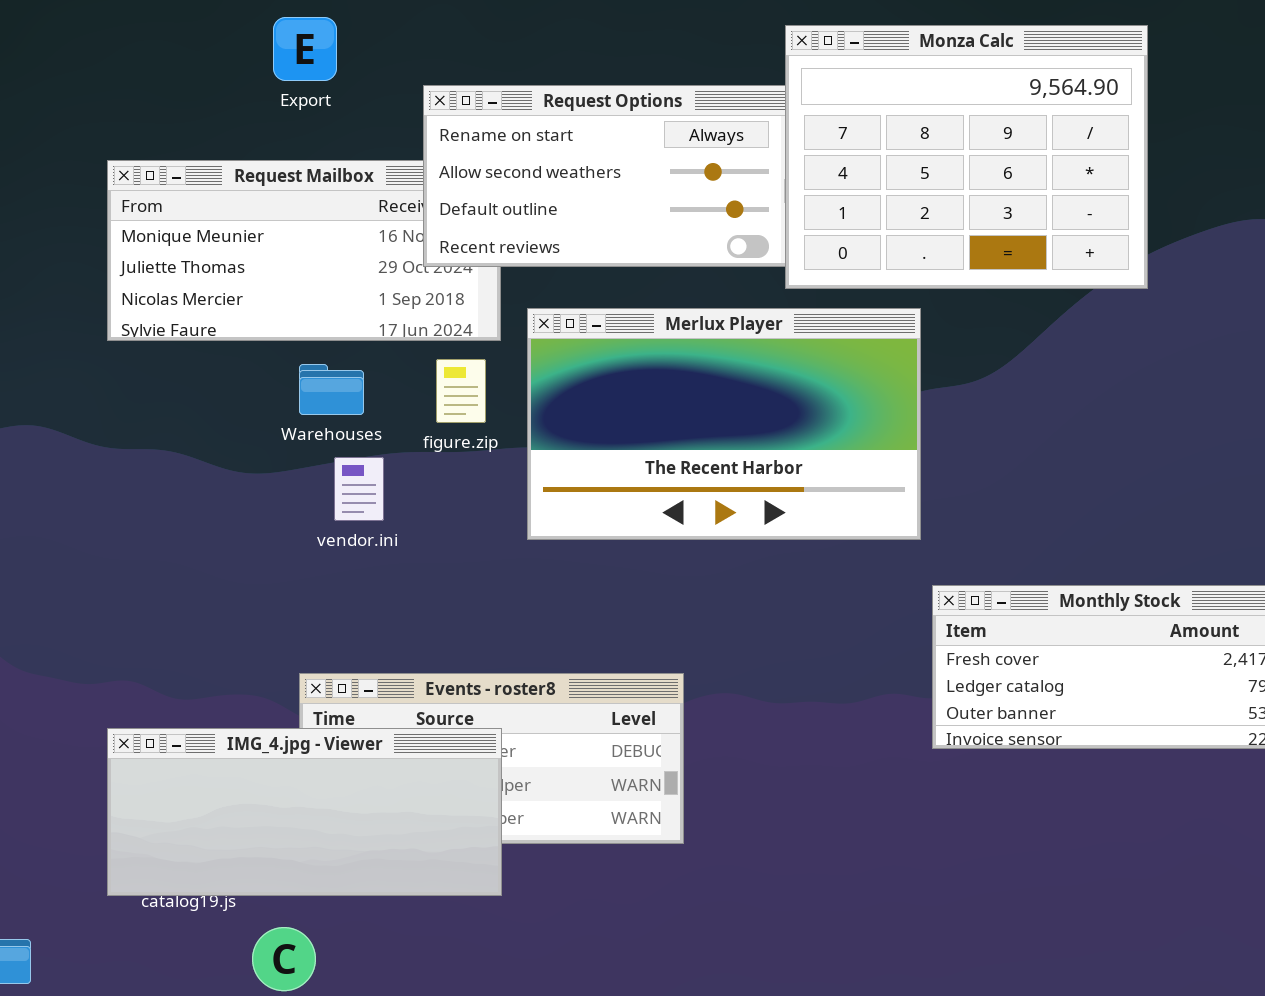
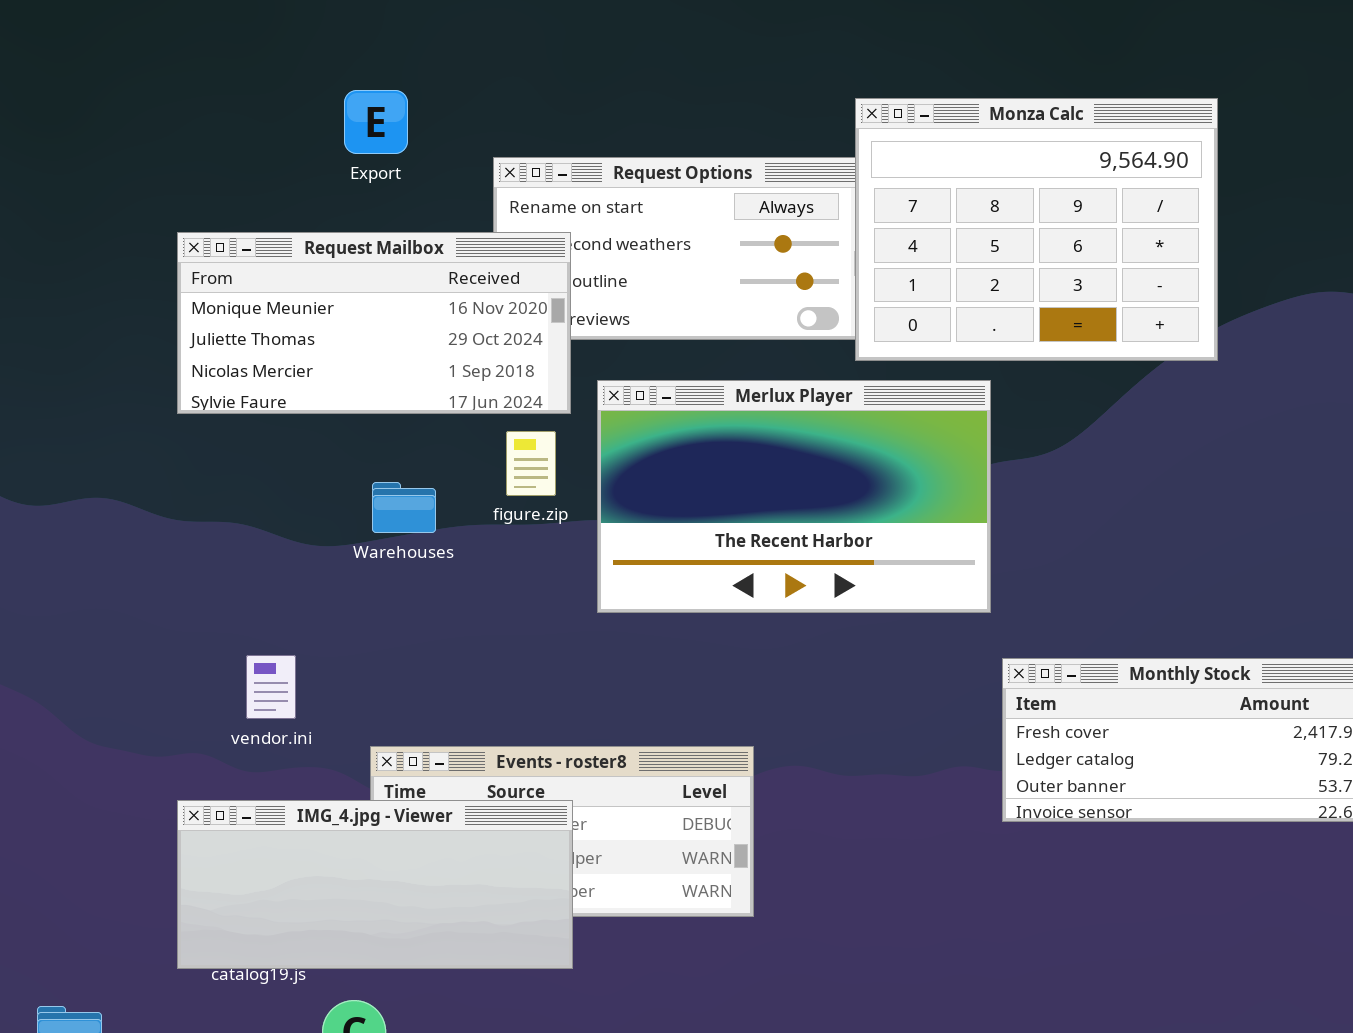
Request Mailbox: [107,160,501,341] -> [177,232,571,414], raised
Warehouses: [299,364,364,415] -> [372,482,436,533], moved
vendor.ini: [334,457,384,521] -> [246,655,296,719], moved

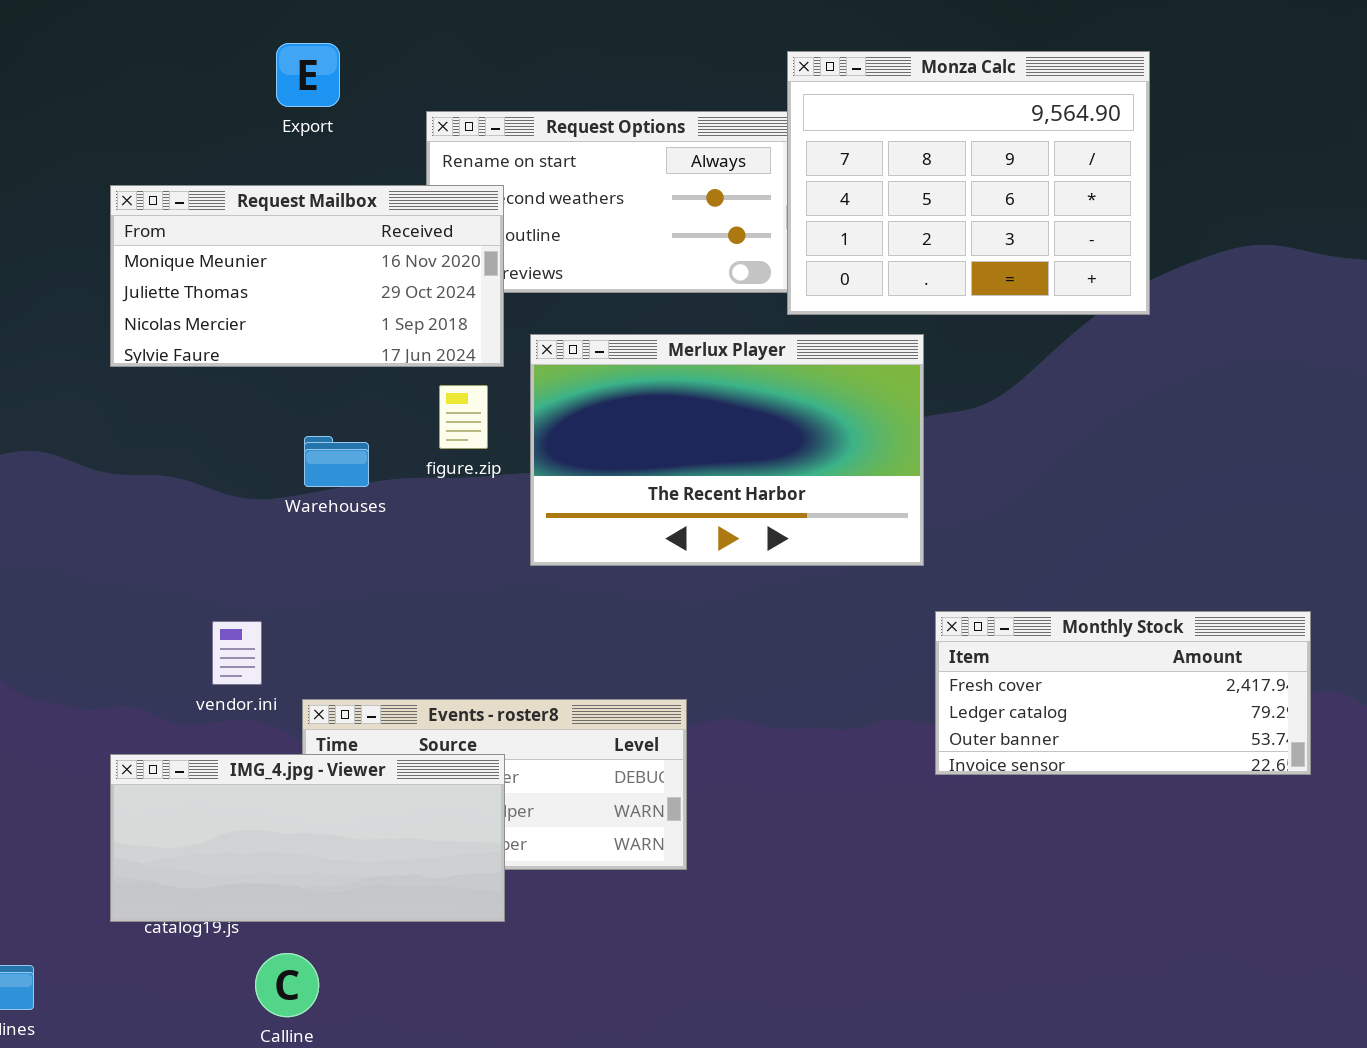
vendor.ini: [246,655,296,719] -> [212,621,262,685], moved

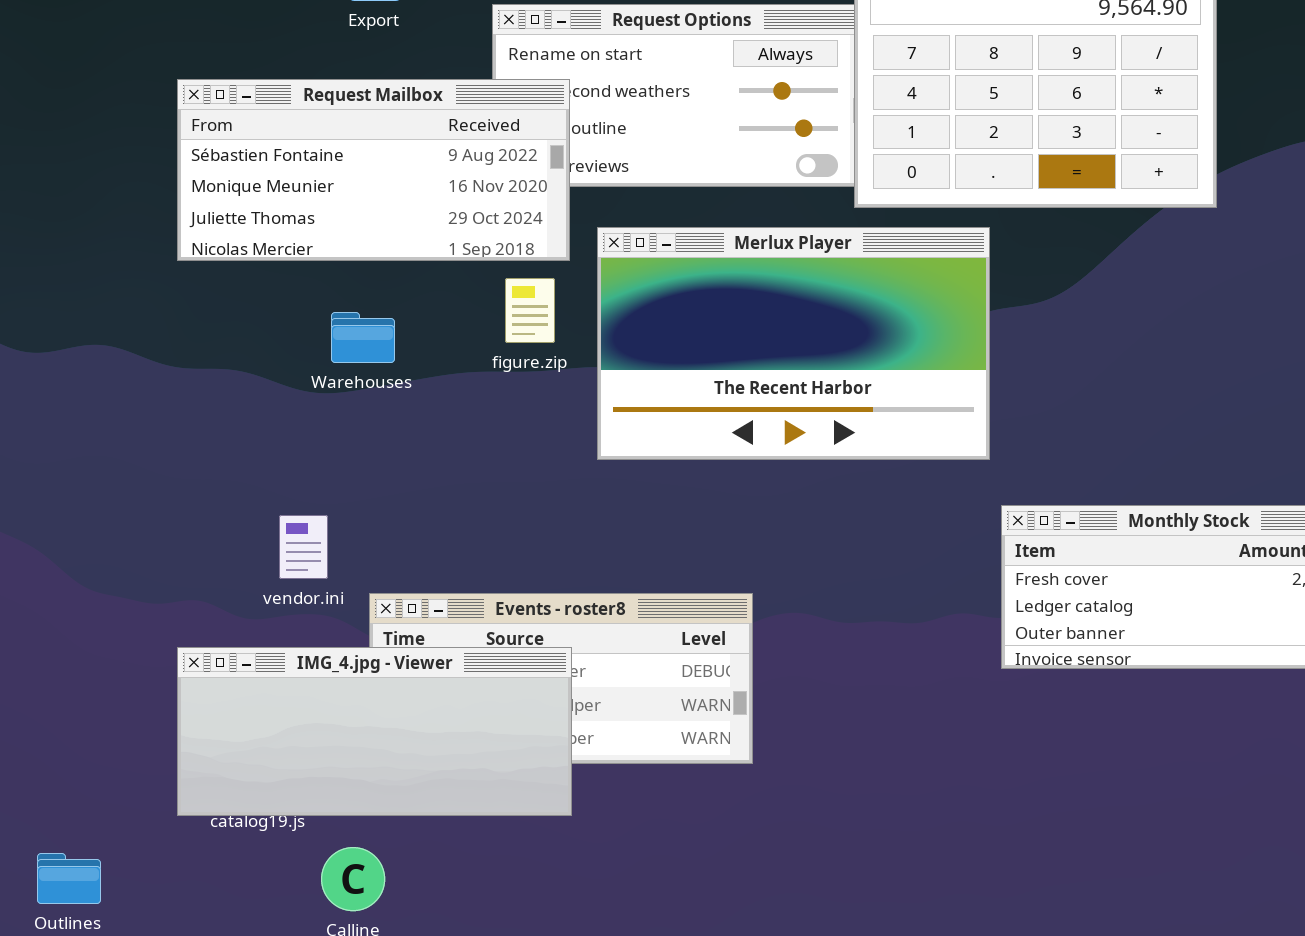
Request Mailbox: [110,185,504,367] -> [177,79,570,261], scrolled up 1 row
Warehouses: [304,436,369,487] -> [331,312,395,363], moved

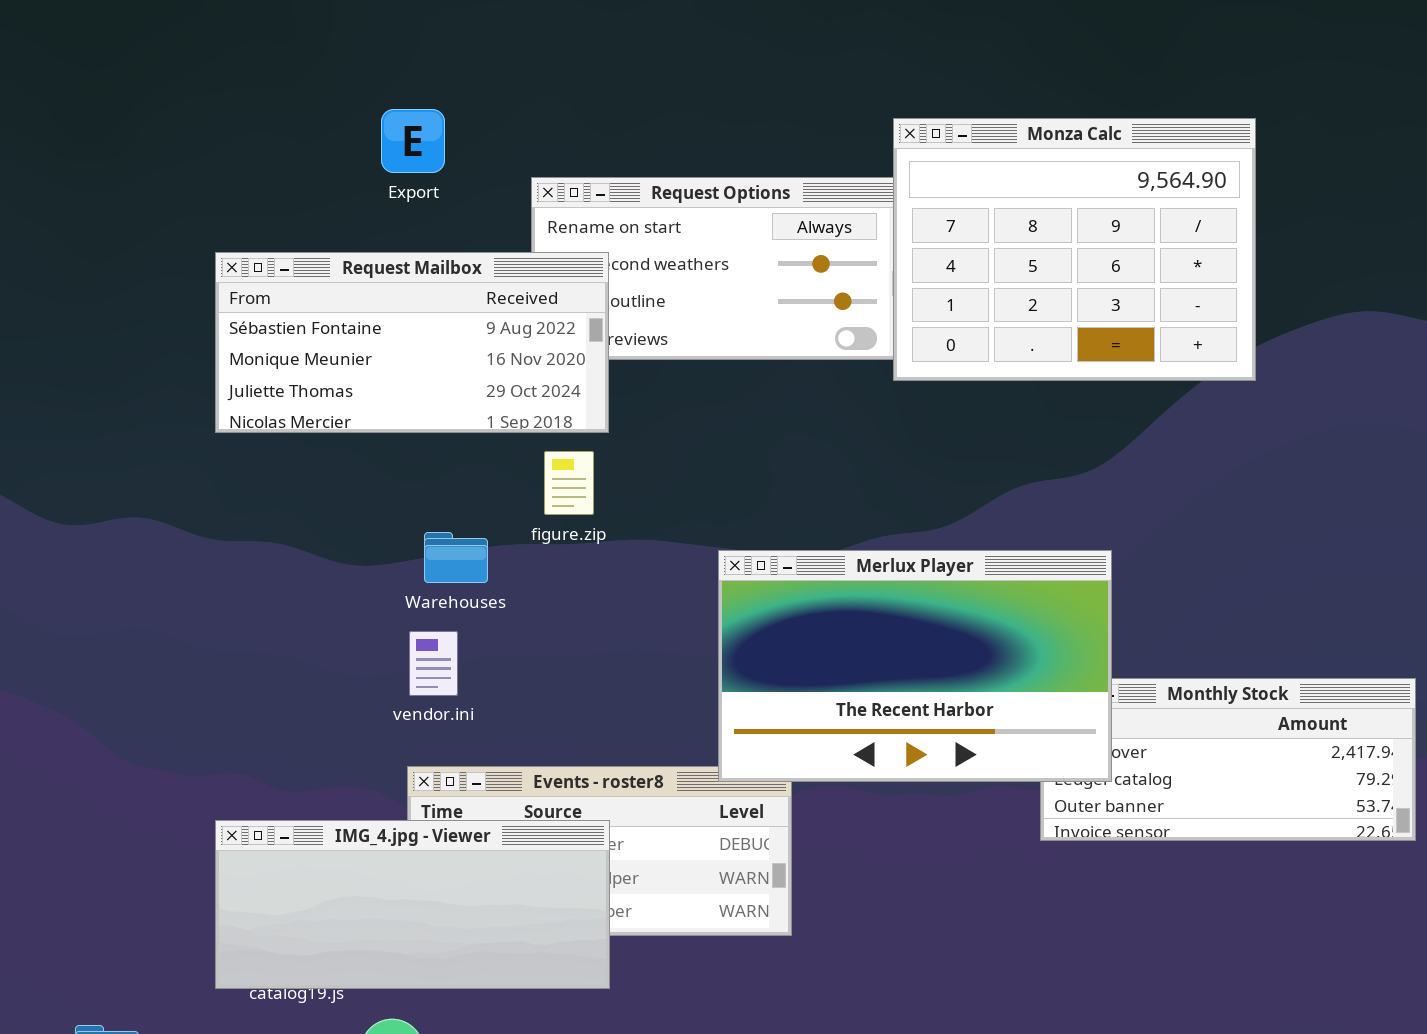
Merlux Player: [597,227,990,460] -> [718,550,1112,782], moved
Warehouses: [331,312,395,363] -> [424,532,488,583], moved
vendor.ini: [279,515,328,579] -> [409,631,458,696], moved

